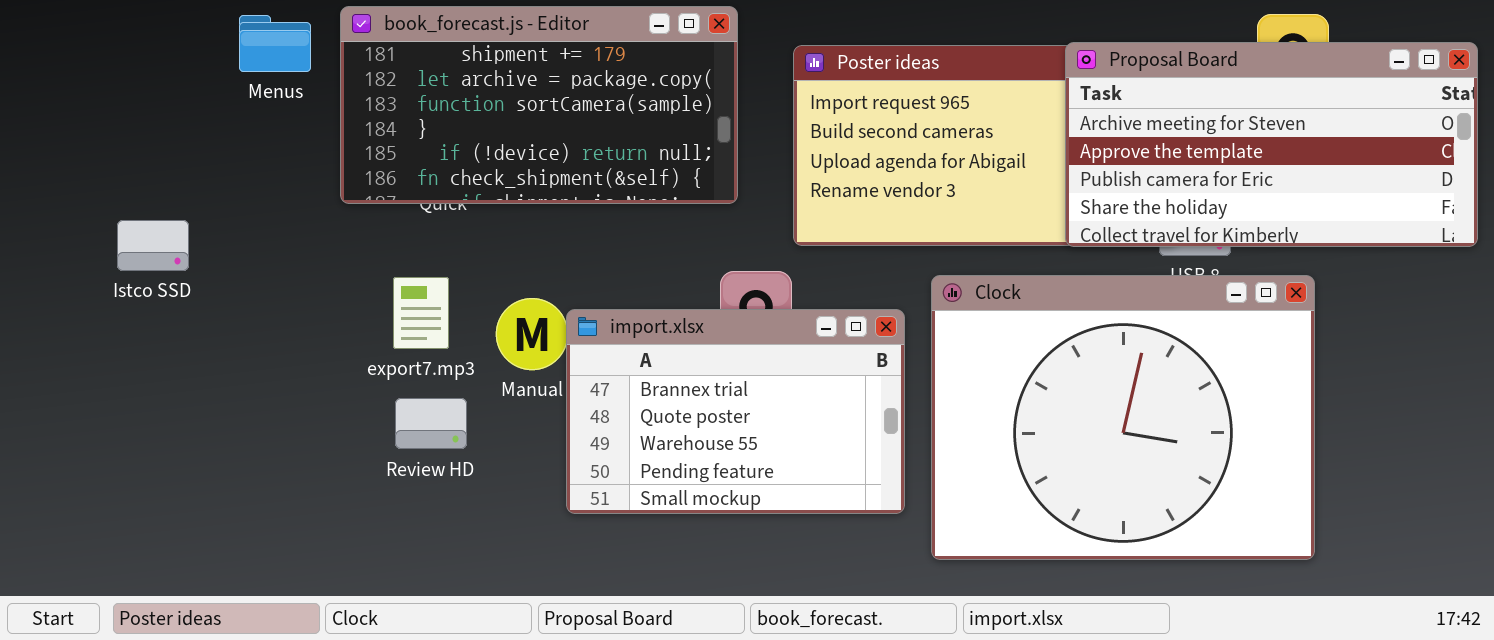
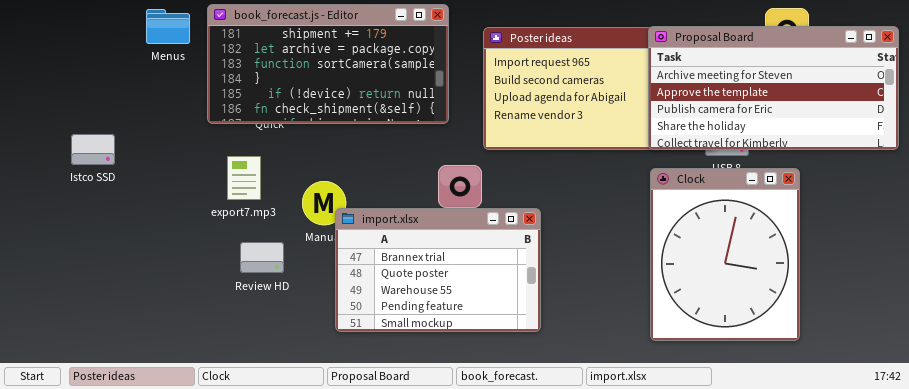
Clock: [931,275,1315,560] -> [650,168,800,341], resized
export7.mp3: [393,277,449,349] -> [227,156,261,200], moved
import.xlsx: [566,309,905,514] -> [335,208,541,332], moved

